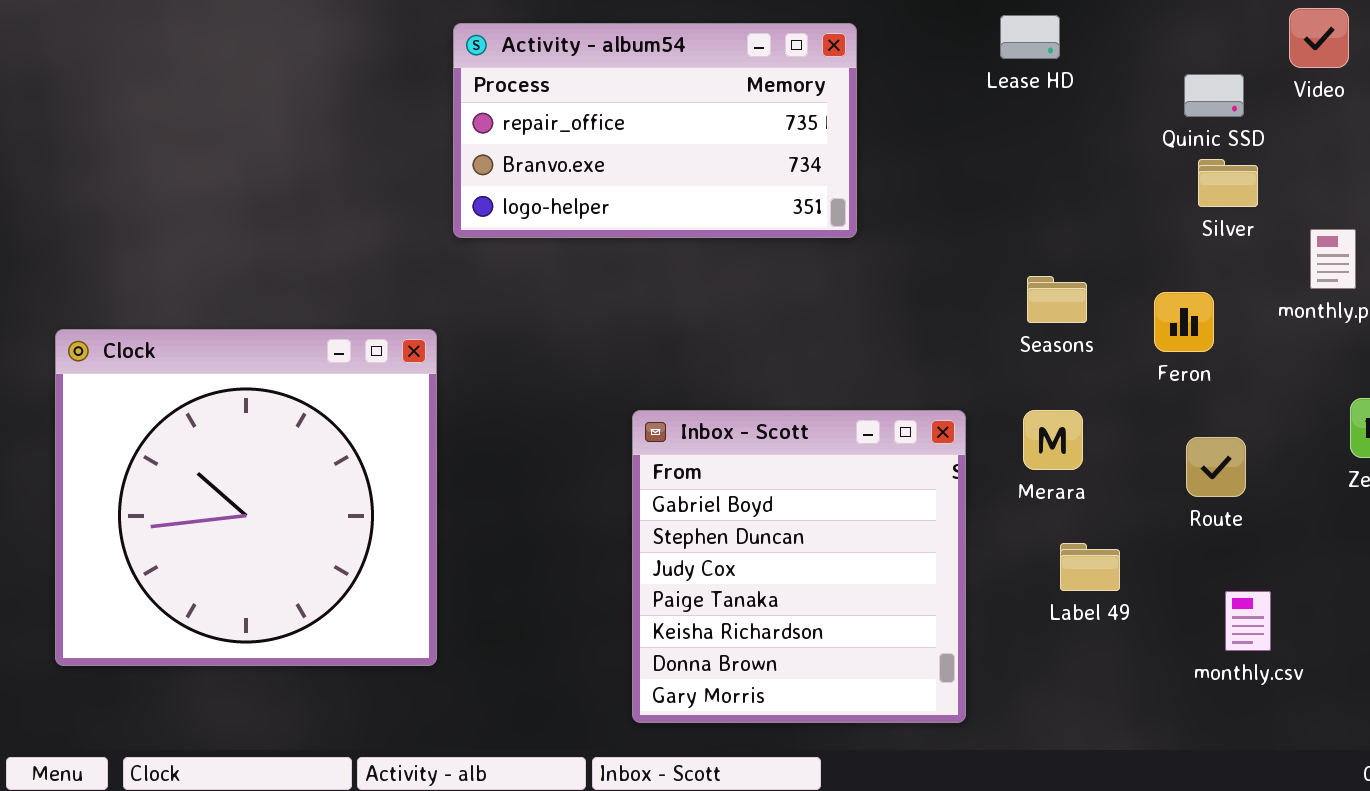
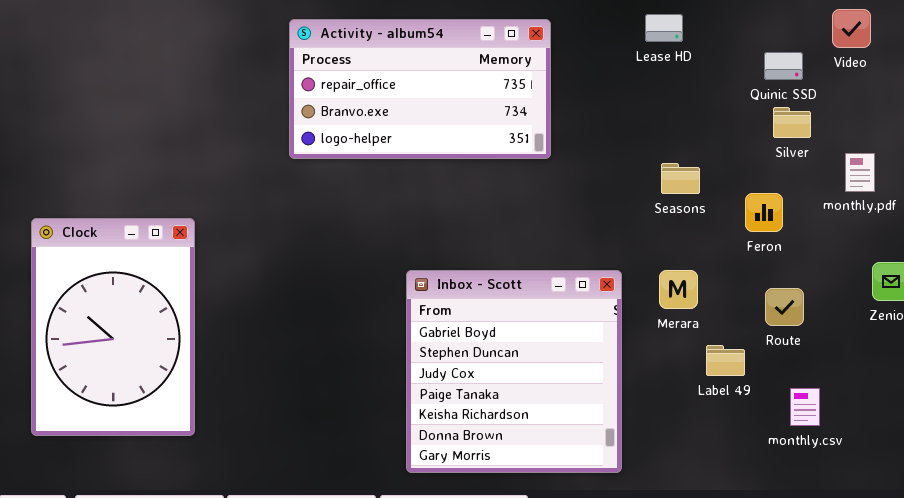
Seasons: [1027,276,1087,323] -> [661,163,700,194], moved
Clock: [55,329,437,666] -> [31,218,195,436], resized
Label 49: [1060,543,1120,591] -> [706,345,745,376], moved

